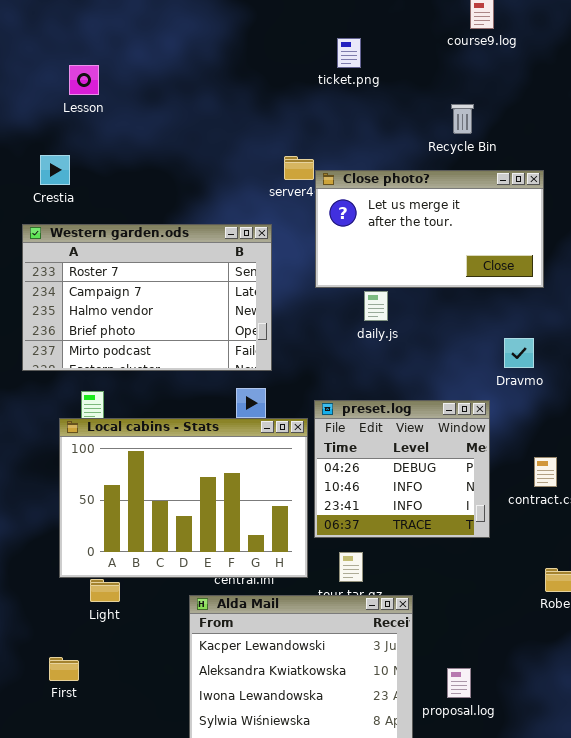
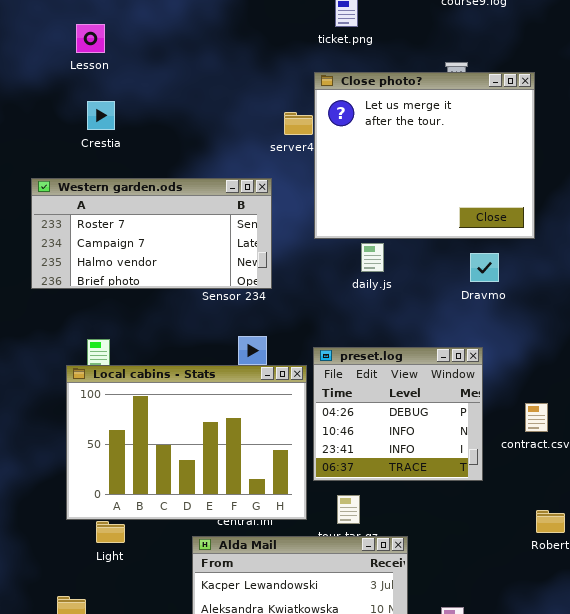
Crestia: [40,155,70,185] -> [87,101,115,130], moved
Close photo?: [315,170,544,288] -> [314,72,535,239], resized
Western garden.ods: [22,224,272,371] -> [31,178,272,289], resized
Dravmo: [504,338,534,368] -> [470,253,499,282], moved

